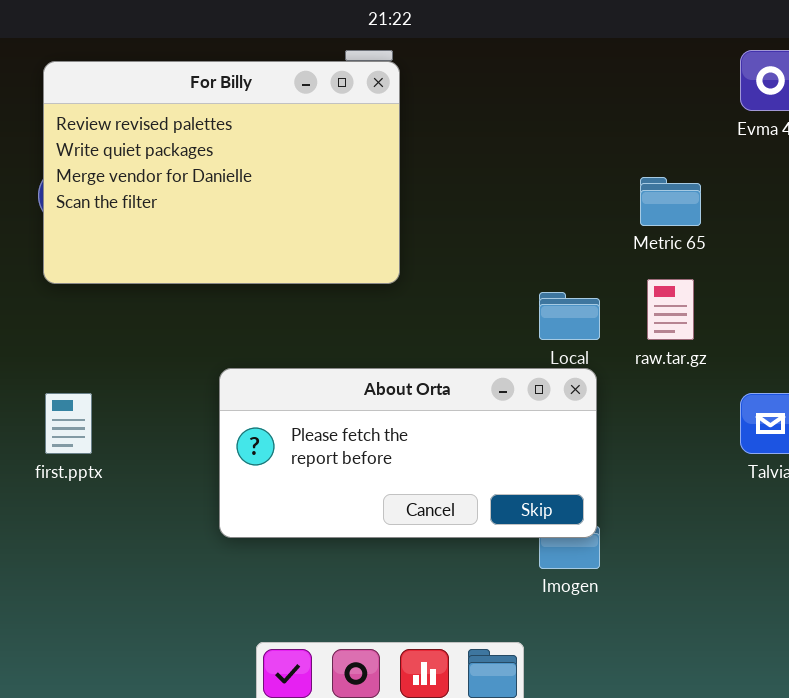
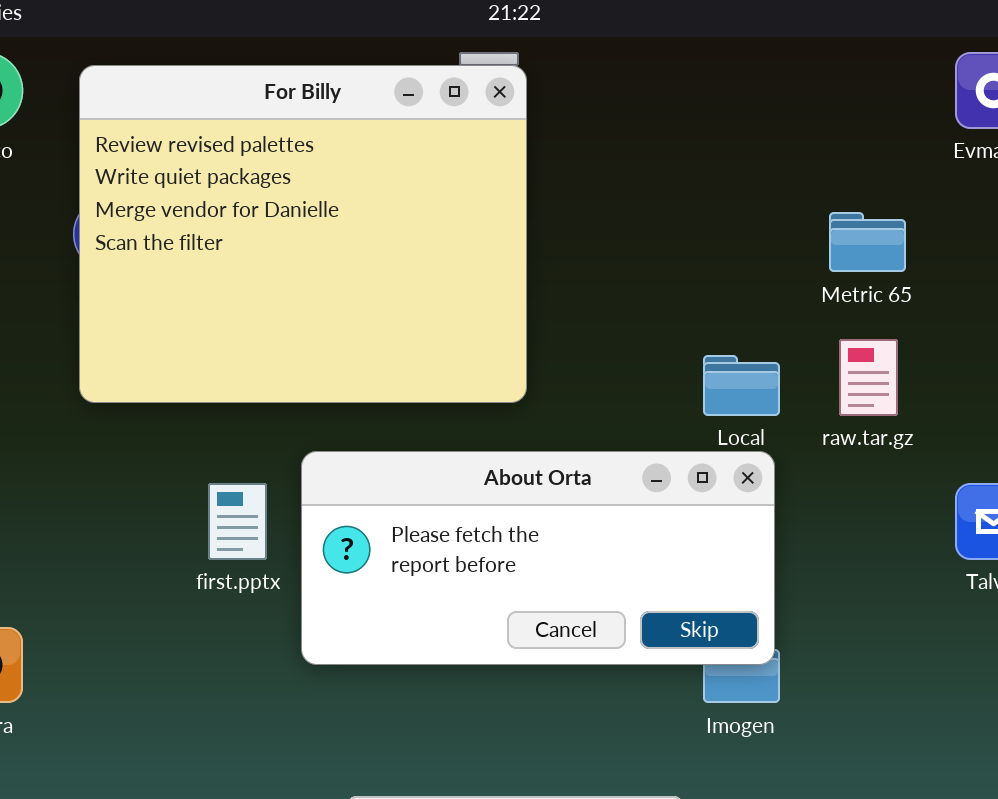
For Billy: [43,61,400,284] -> [79,65,527,403], resized
first.pptx: [45,393,92,454] -> [208,483,267,560], moved

